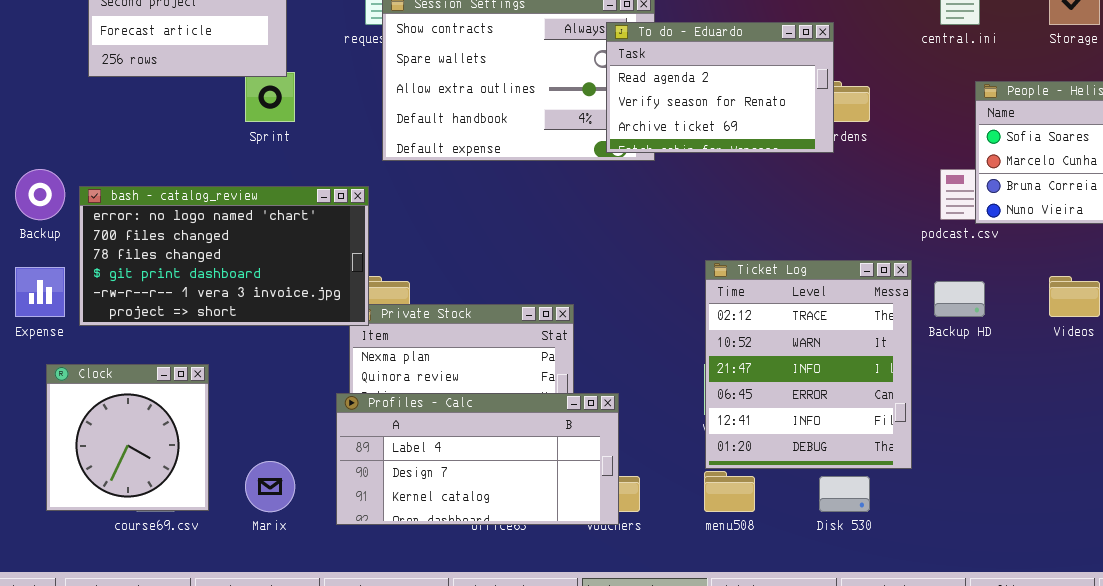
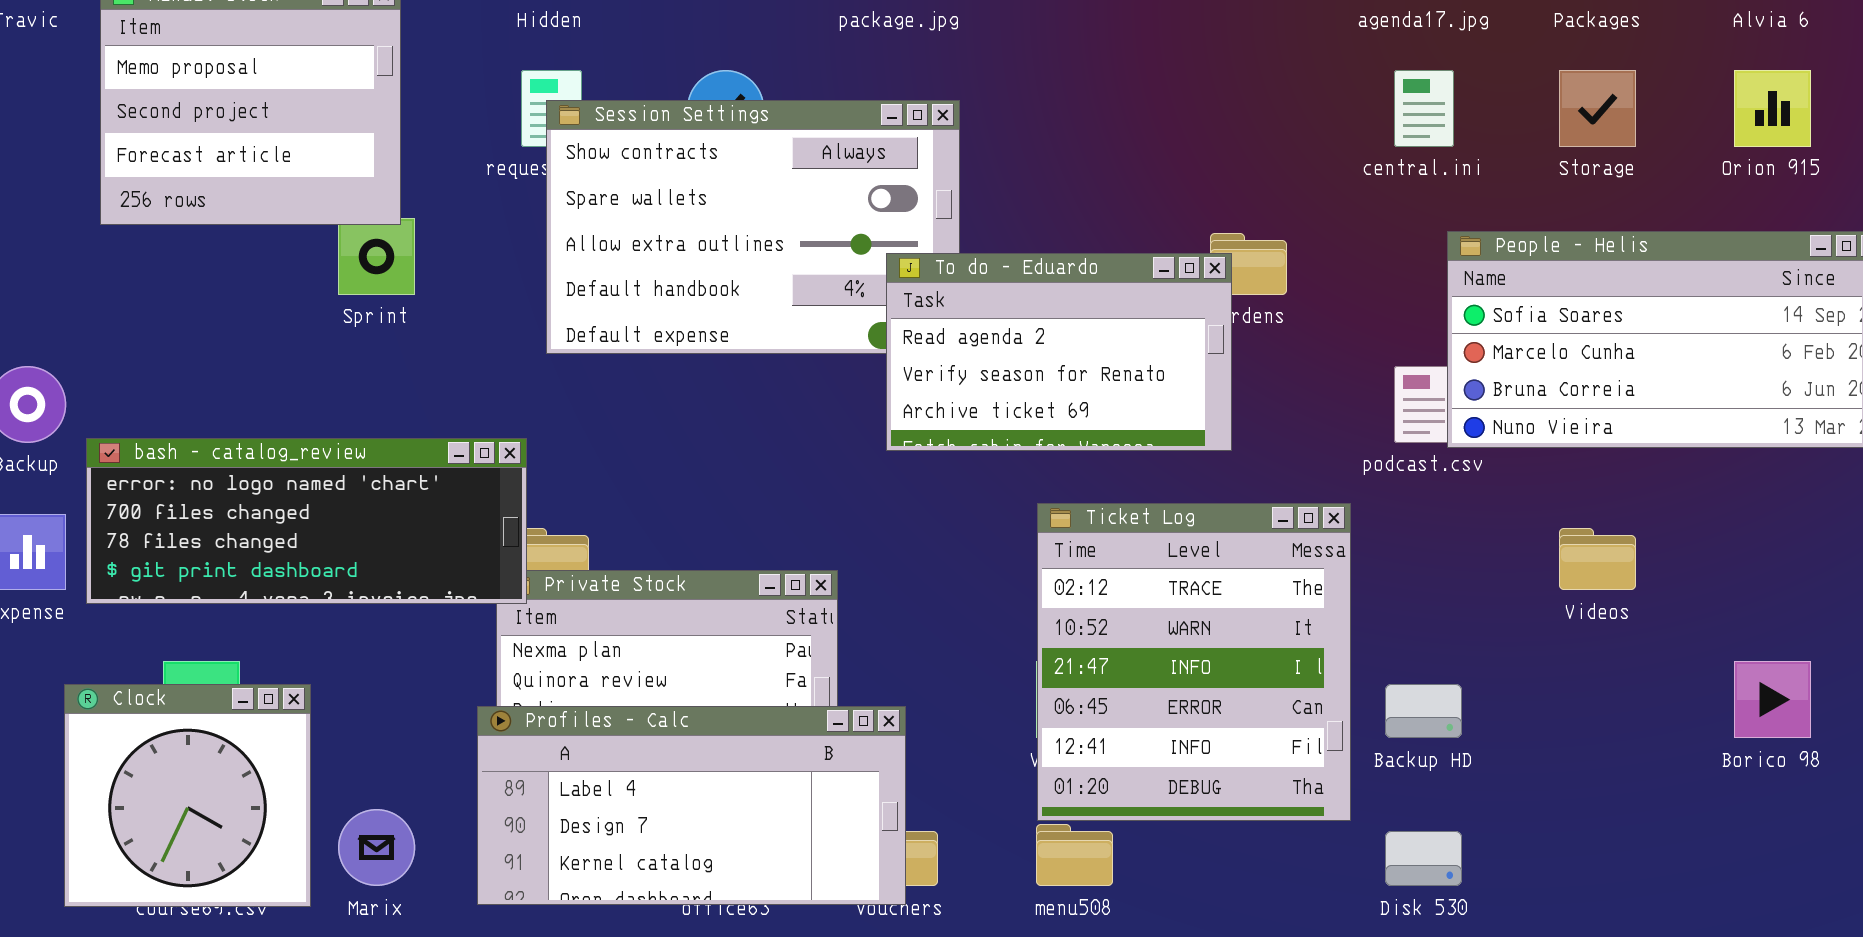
To do - Eduardo: [606,22,834,153] -> [886,253,1232,451], moved
bash - catalog_review: [79,186,369,326] -> [86,438,527,604], resized
Backup HD: [934,281,985,317] -> [1385,684,1462,738], moved
Clock: [46,364,209,511] -> [64,684,311,907], moved
Disk 530: [819,476,870,512] -> [1385,831,1462,886], moved

